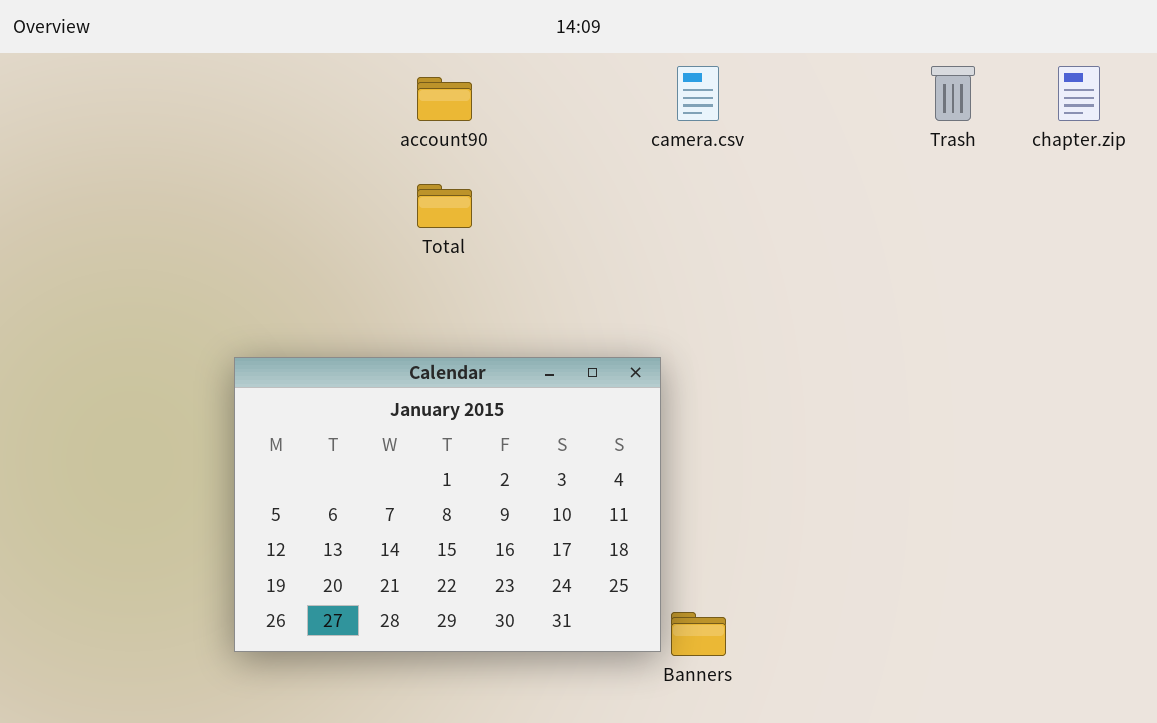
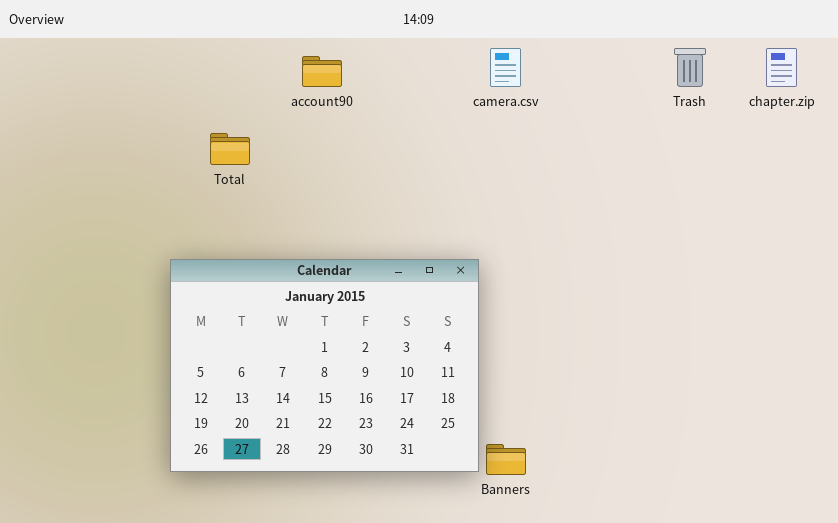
Total: [417,184,472,228] -> [210,133,250,165], moved

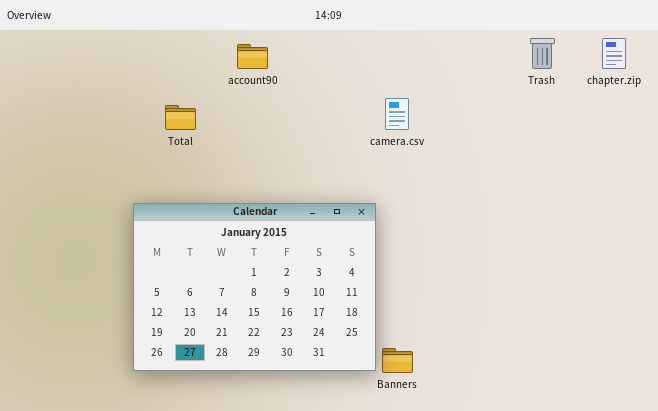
camera.csv: [490,48,521,87] -> [385,98,409,130], moved

